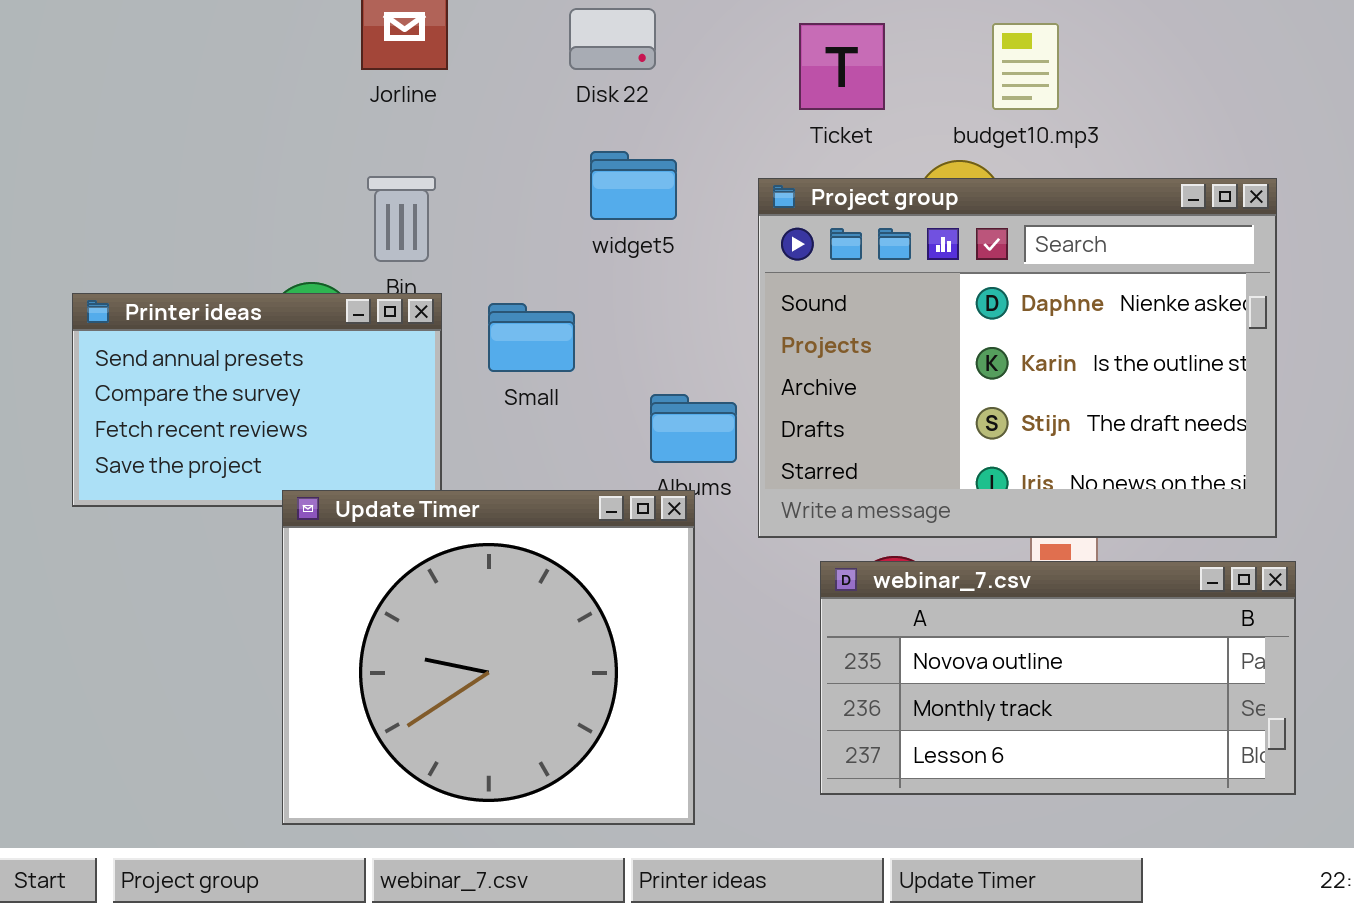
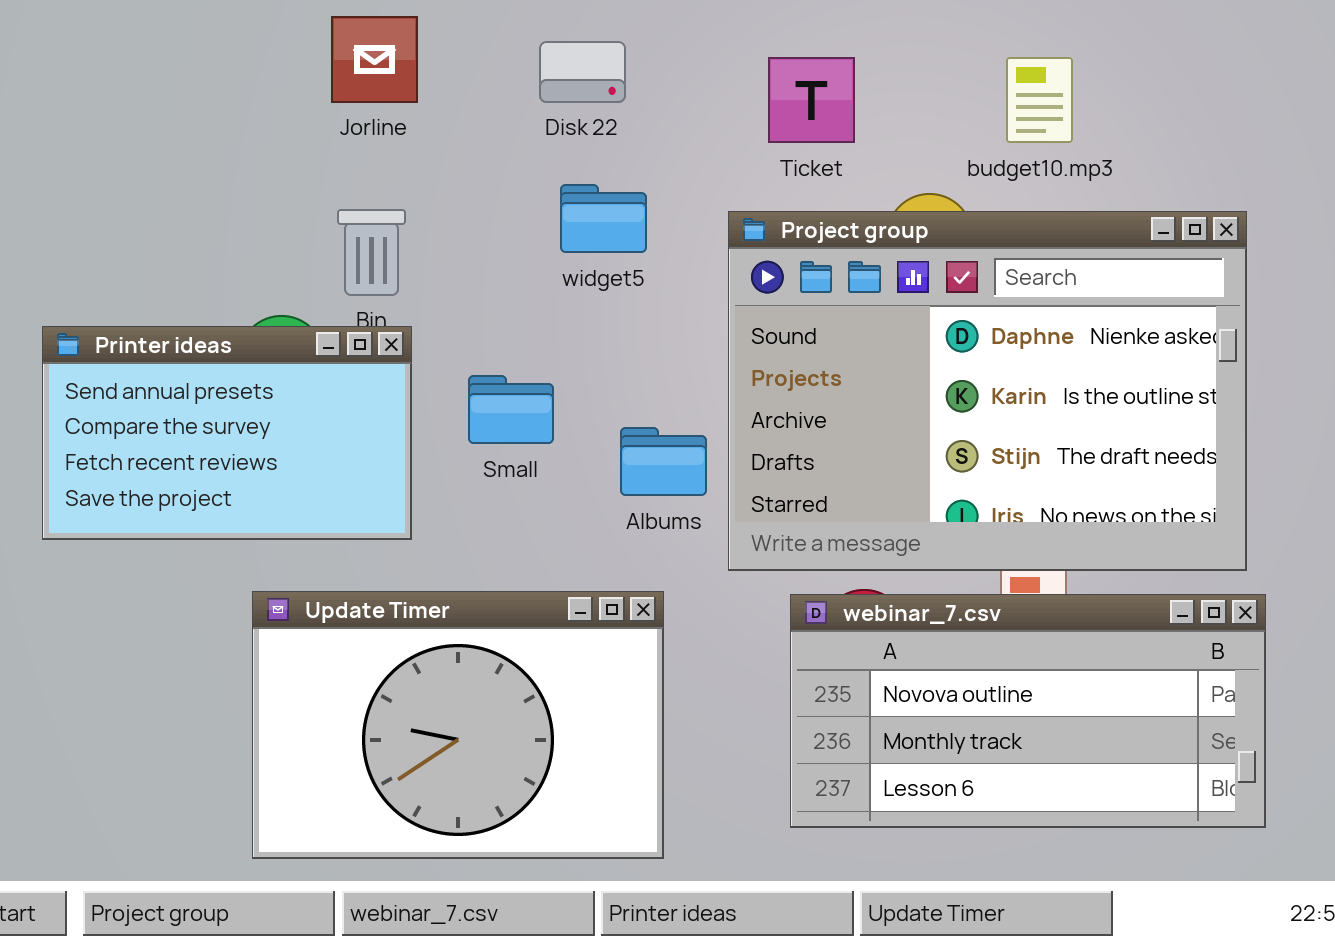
budget10.mp3: [992,23,1059,110] -> [1006,57,1073,143], moved
Small: [488,303,575,372] -> [468,375,554,444], moved
Update Timer: [282,490,695,825] -> [252,591,664,859], resized

